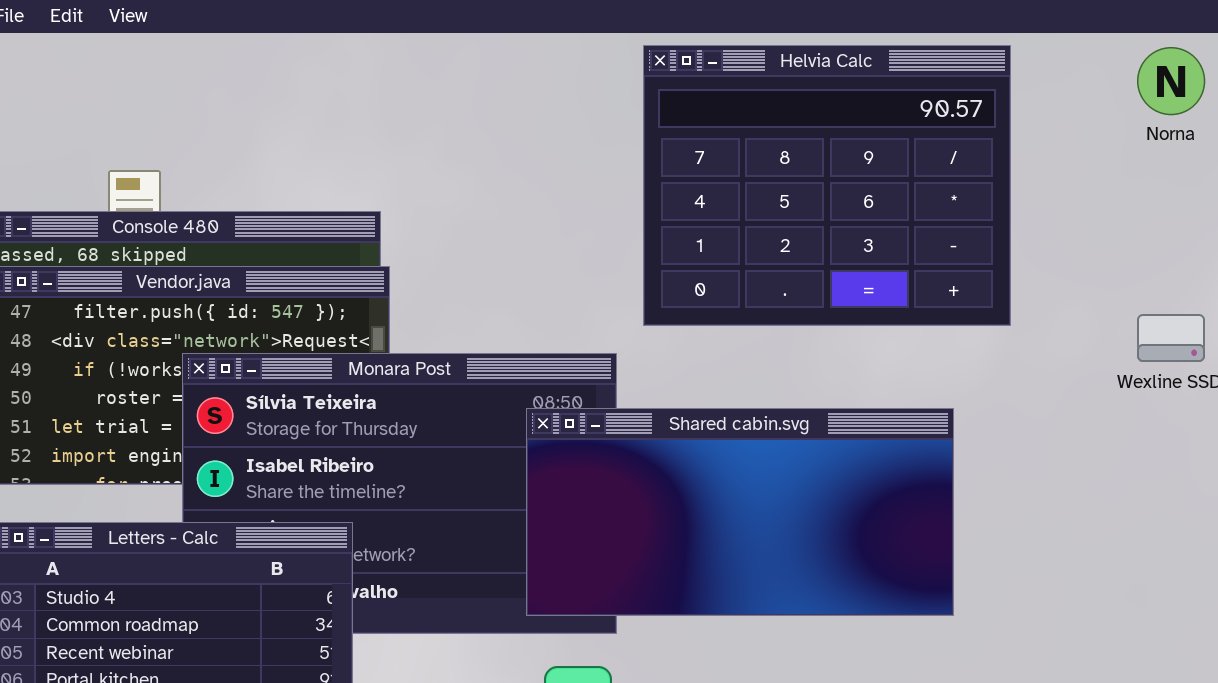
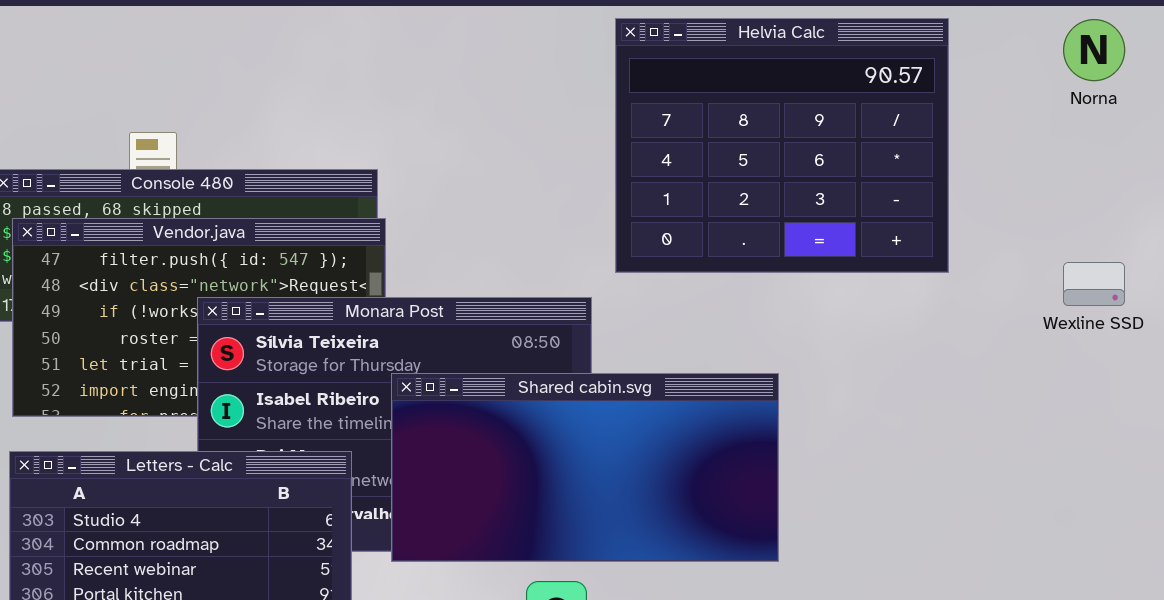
Shared cabin.svg: [526,408,954,616] -> [391,373,779,562], moved

